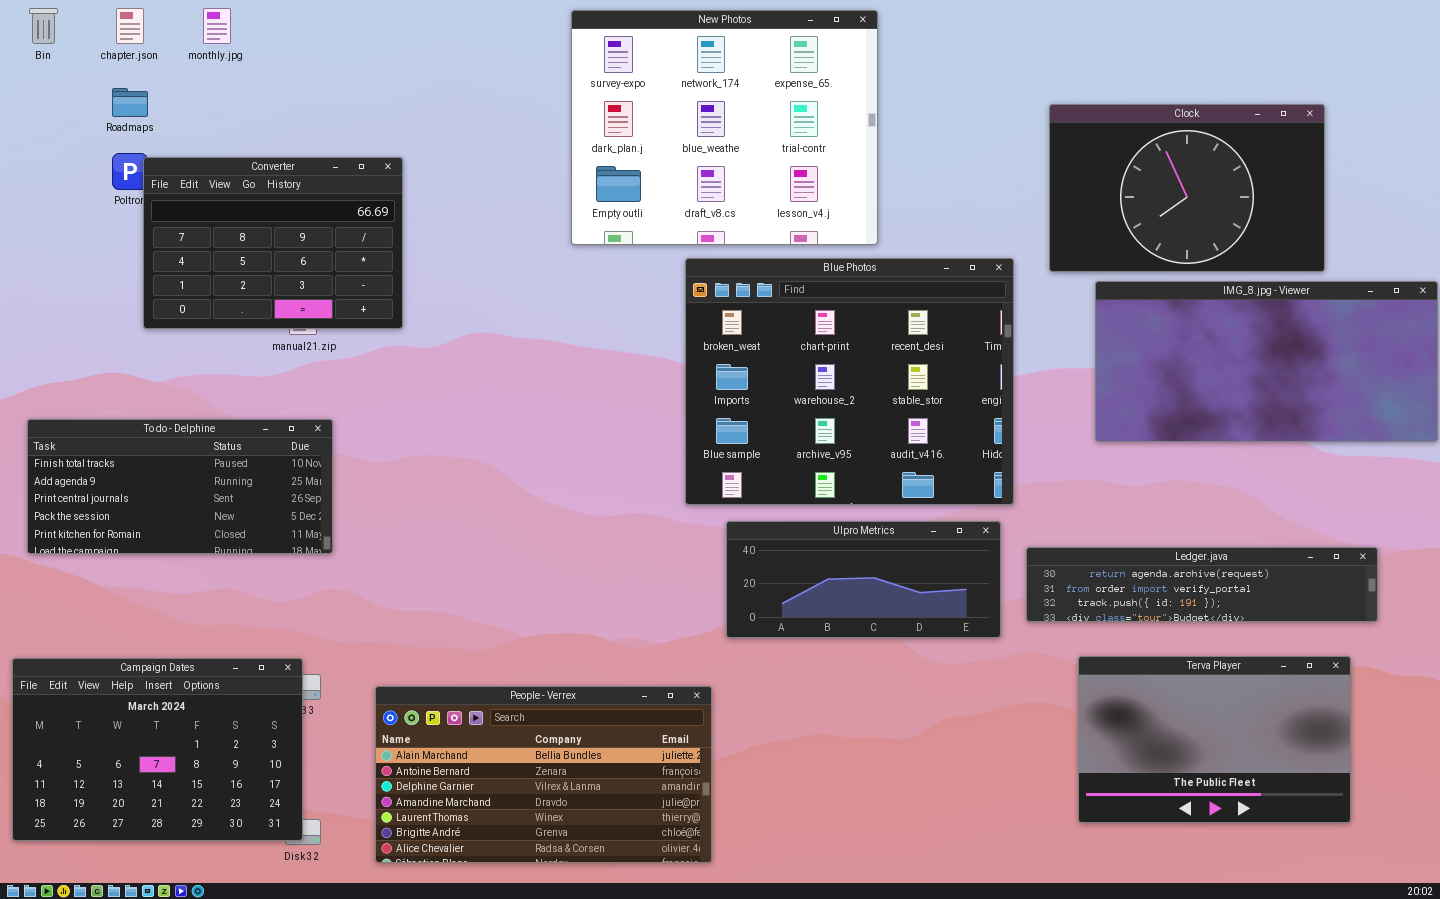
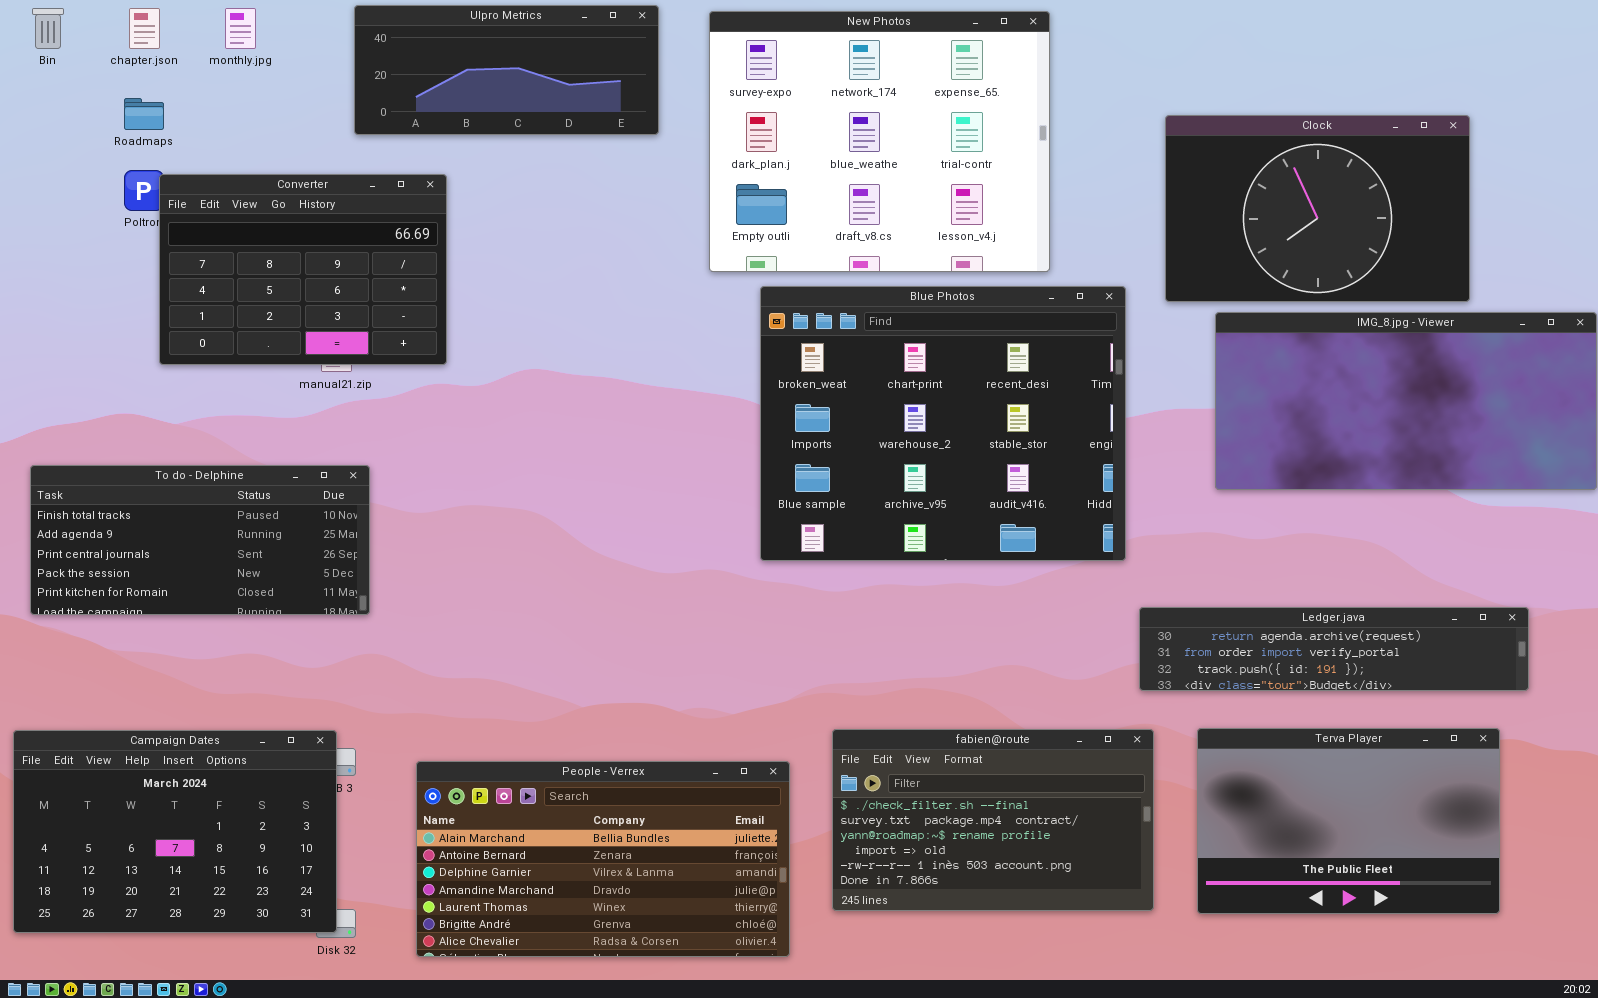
New Photos: [571,10,878,245] -> [709,11,1050,272], moved
Ulpro Metrics: [726,521,1001,638] -> [354,5,659,135], moved
fabien@route: none -> [832,729,1154,911], opened

